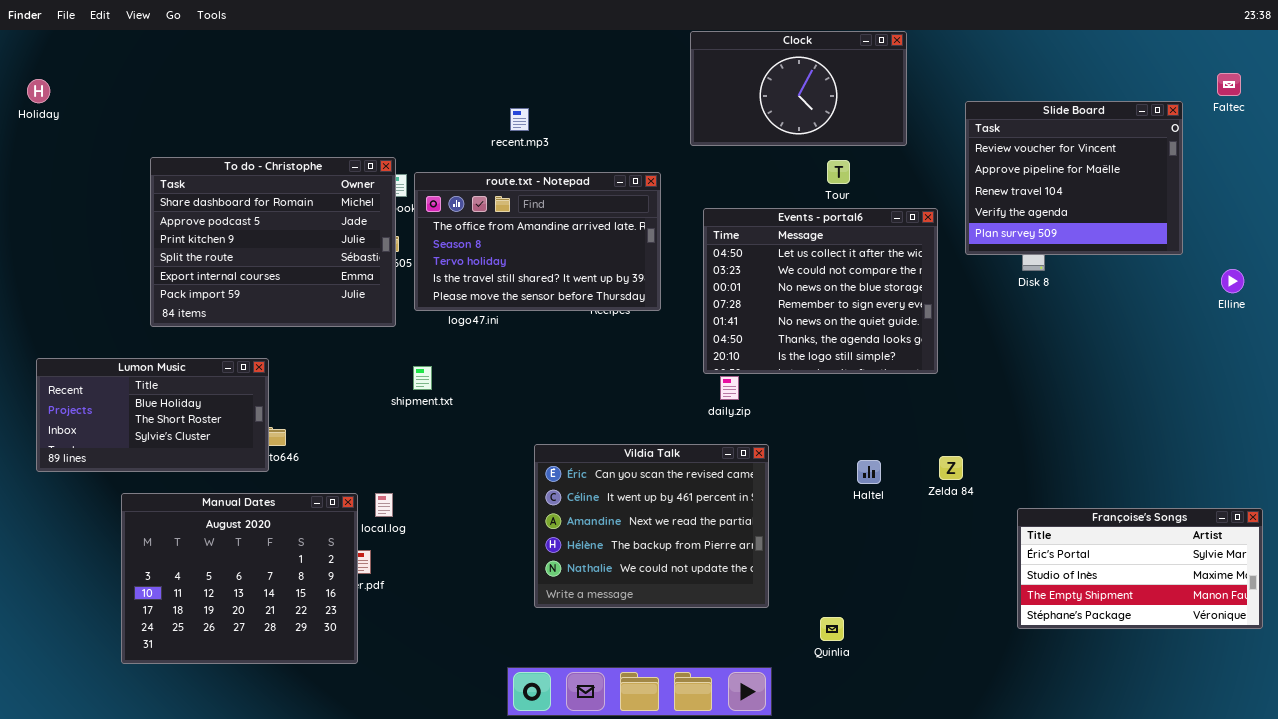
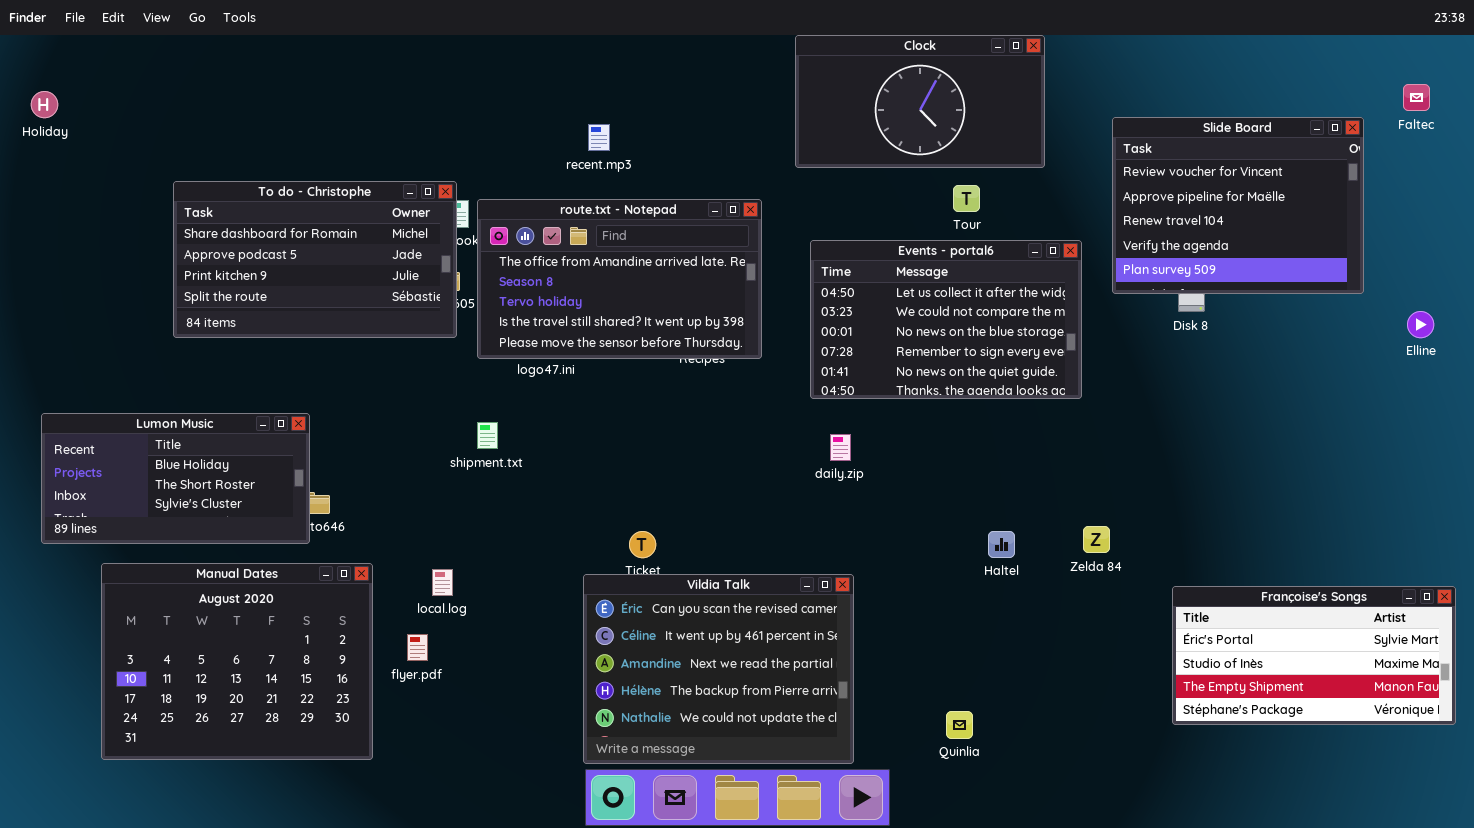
To do - Christophe: [150,157,396,327] -> [173,181,457,338], resized
Events - portal6: [703,208,938,374] -> [810,240,1082,399], resized
Vildia Talk: [534,444,769,608] -> [583,574,854,764], moved
Manual Dates: [121,493,358,664] -> [101,563,373,760], moved

